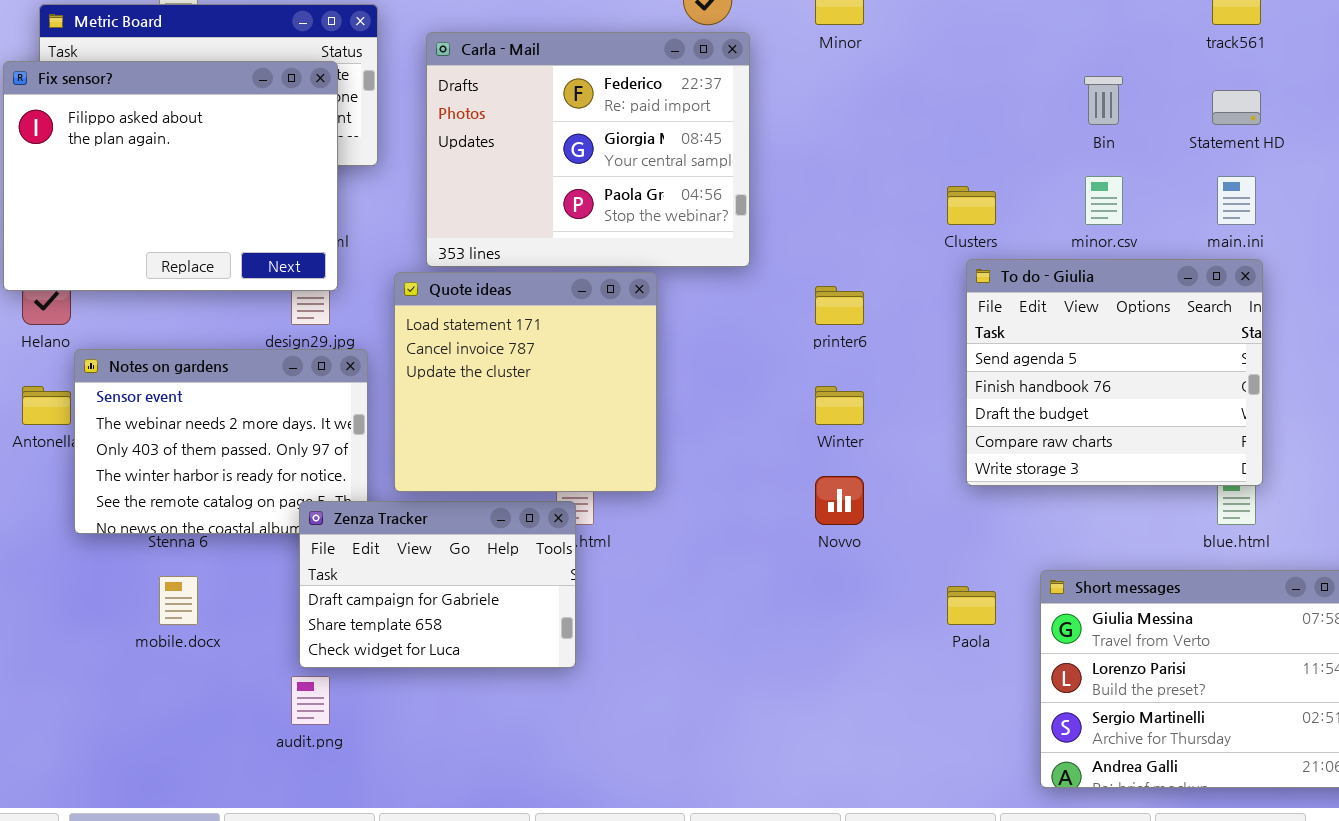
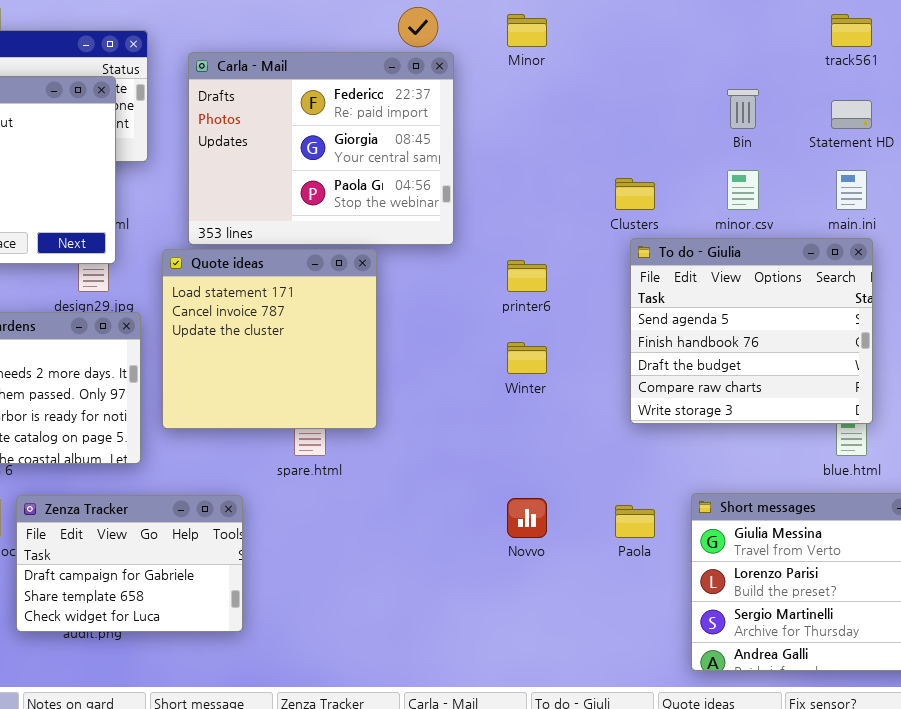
Novvo: [815,476,864,525] -> [507,498,547,538], moved
Zenza Tracker: [299,501,576,668] -> [16,495,243,632], moved

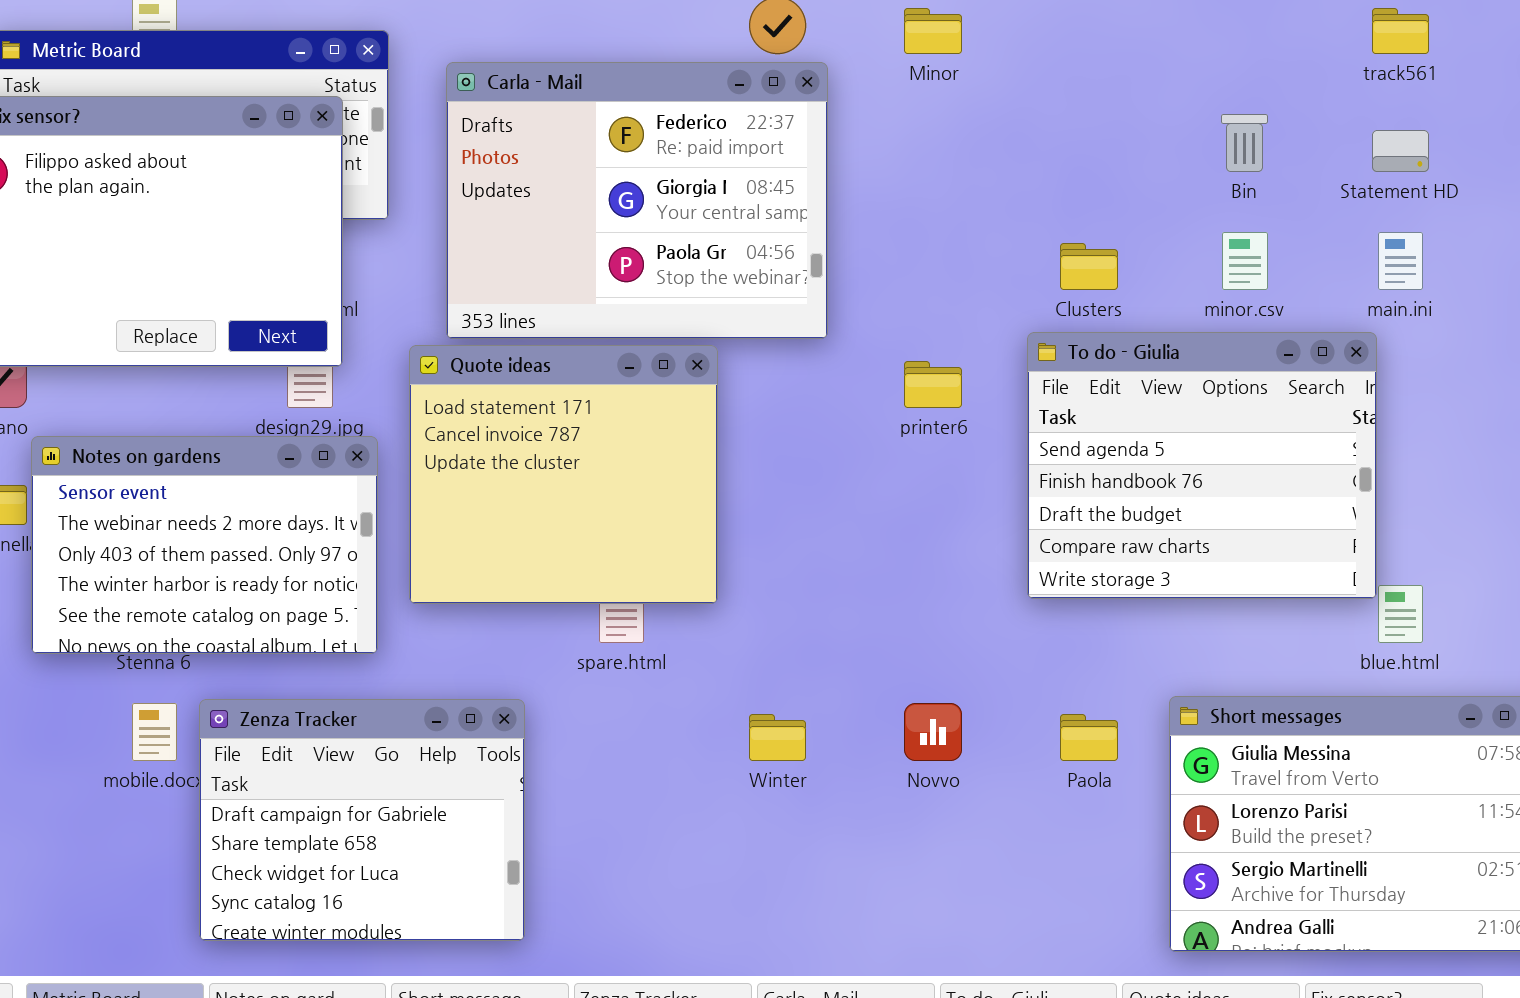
To do - Giulia: [630,238,873,424] -> [1027,332,1377,599], moved
Winter: [507,342,547,374] -> [749,714,806,761], moved
Zenza Tracker: [16,495,243,632] -> [199,699,525,941], resized

